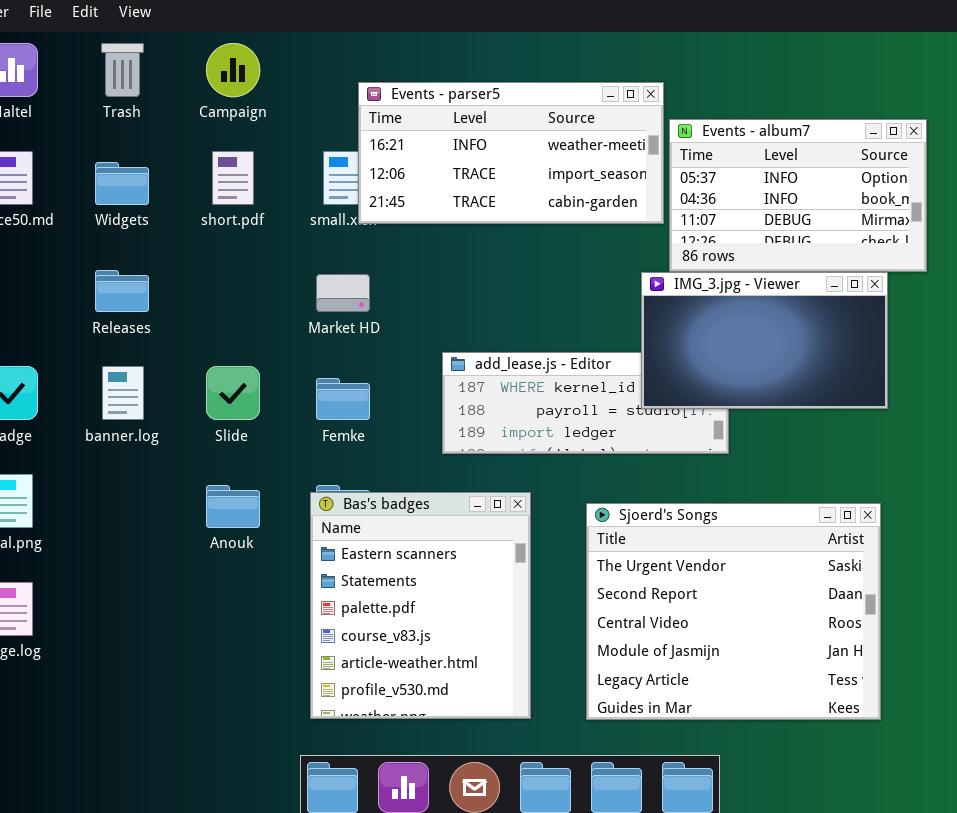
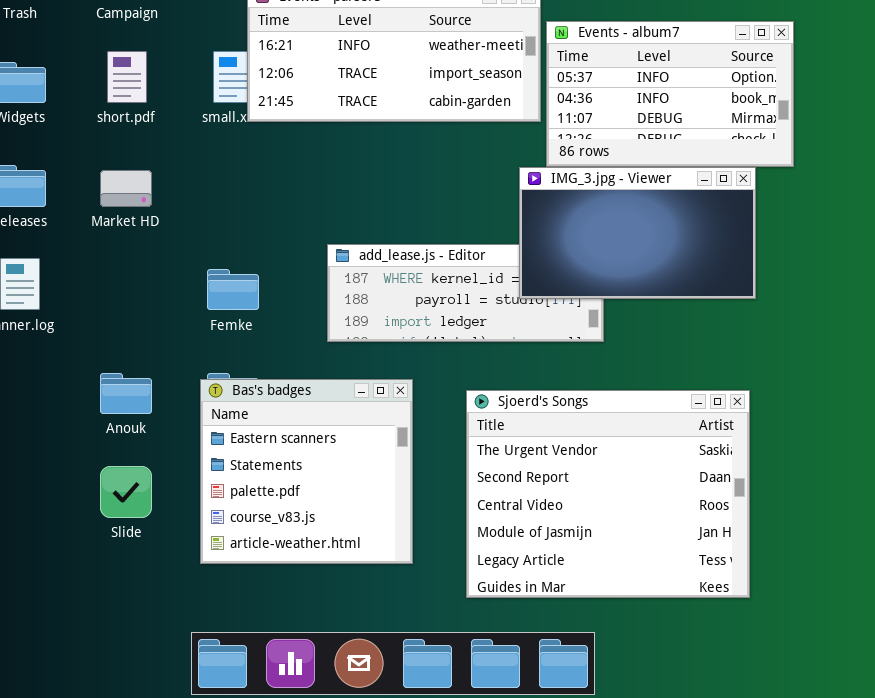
Market HD: [316,274,370,312] -> [100,170,152,207], moved
Slide: [206,366,260,420] -> [100,466,152,518], moved
Bas's badges: [310,492,531,719] -> [200,379,413,564], resized

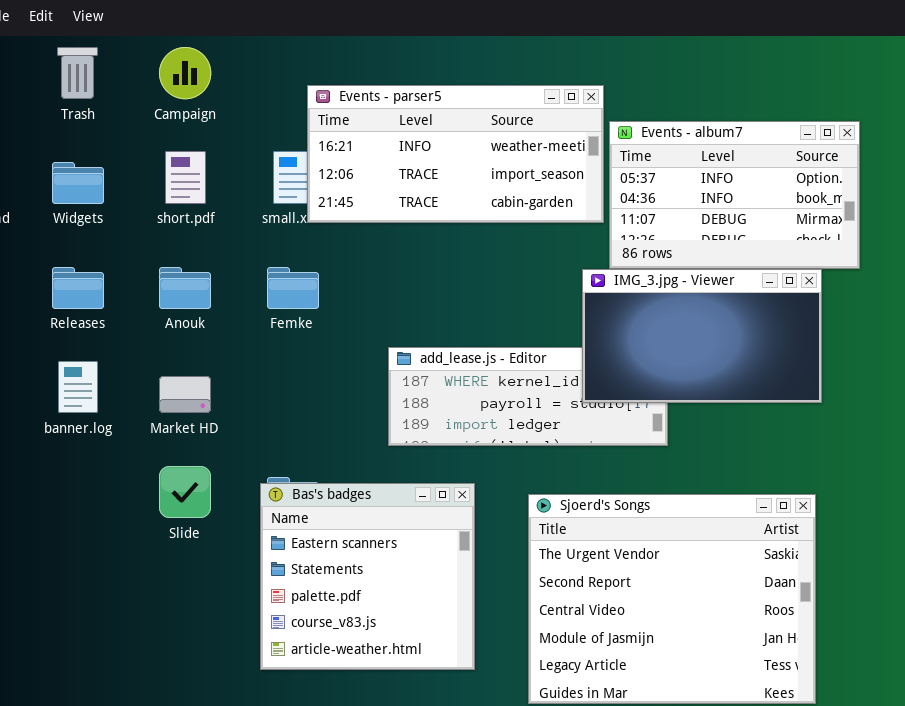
Market HD: [100,170,152,207] -> [159,376,211,413], moved
Femke: [207,269,259,310] -> [267,267,319,309], moved
Anouk: [100,373,152,414] -> [159,267,211,309], moved
Slide: [100,466,152,518] -> [159,466,211,518], moved

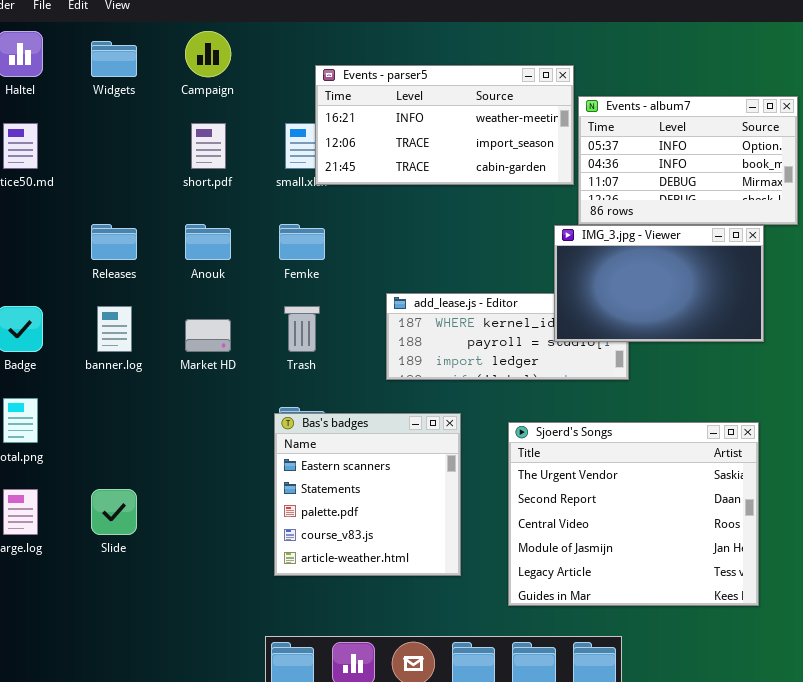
Trash: [57,47,98,99] -> [284,306,320,352], moved
Widgets: [52,162,104,204] -> [91,41,137,77], moved
Slide: [159,466,211,518] -> [91,489,137,535], moved

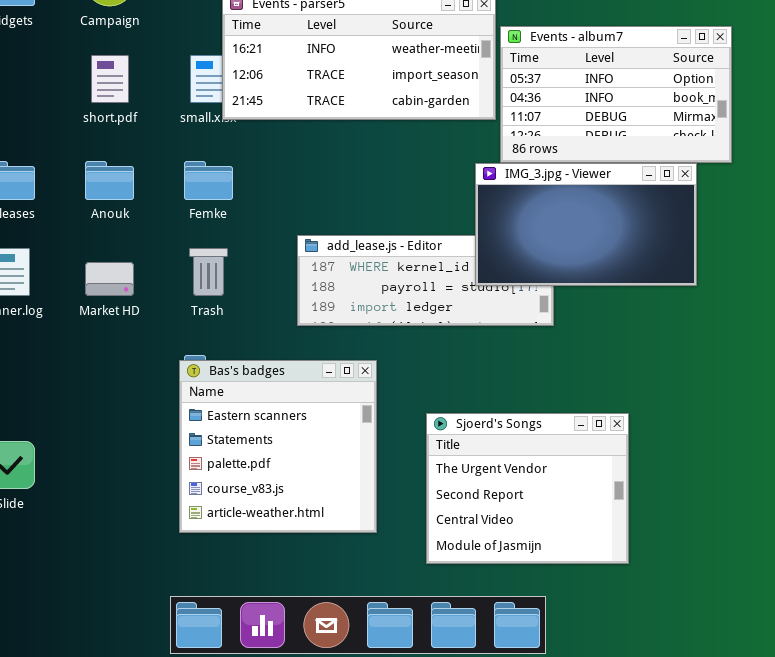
Sjoerd's Songs: [508,422,759,606] -> [426,413,629,564], resized

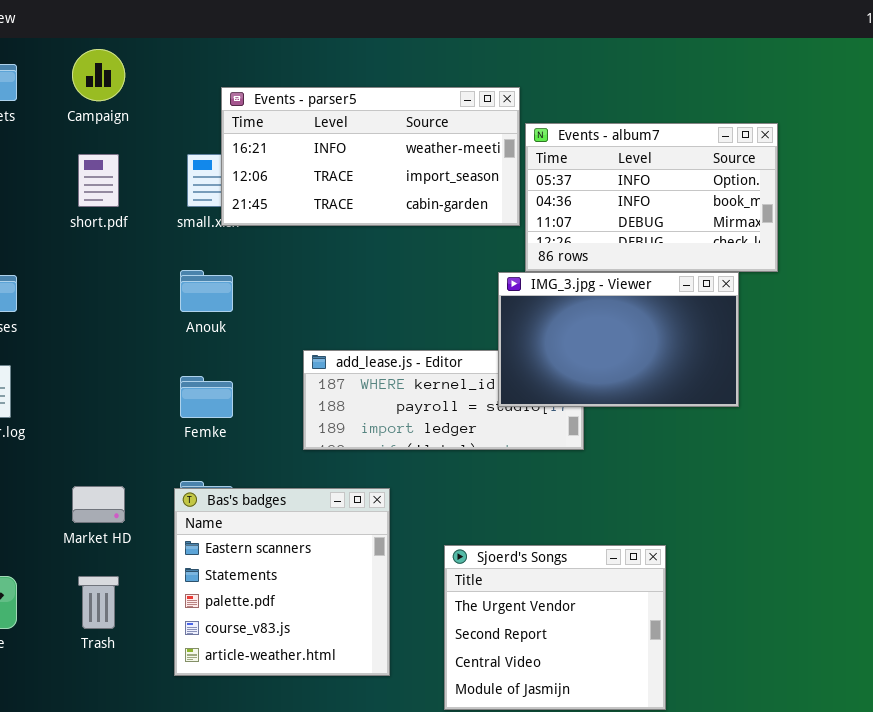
Anouk: [85,161,134,200] -> [180,270,233,312], moved
Femke: [184,161,233,200] -> [180,376,233,418], moved
Trash: [189,248,228,296] -> [78,576,119,629], moved
Market HD: [85,262,134,296] -> [72,486,125,523], moved

